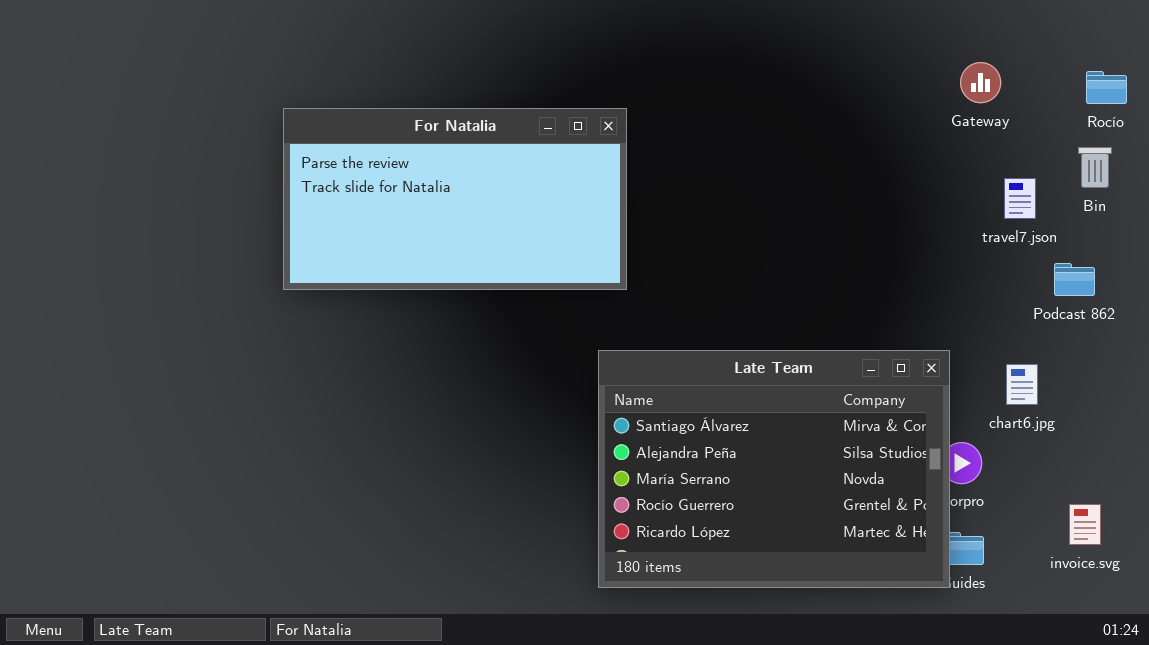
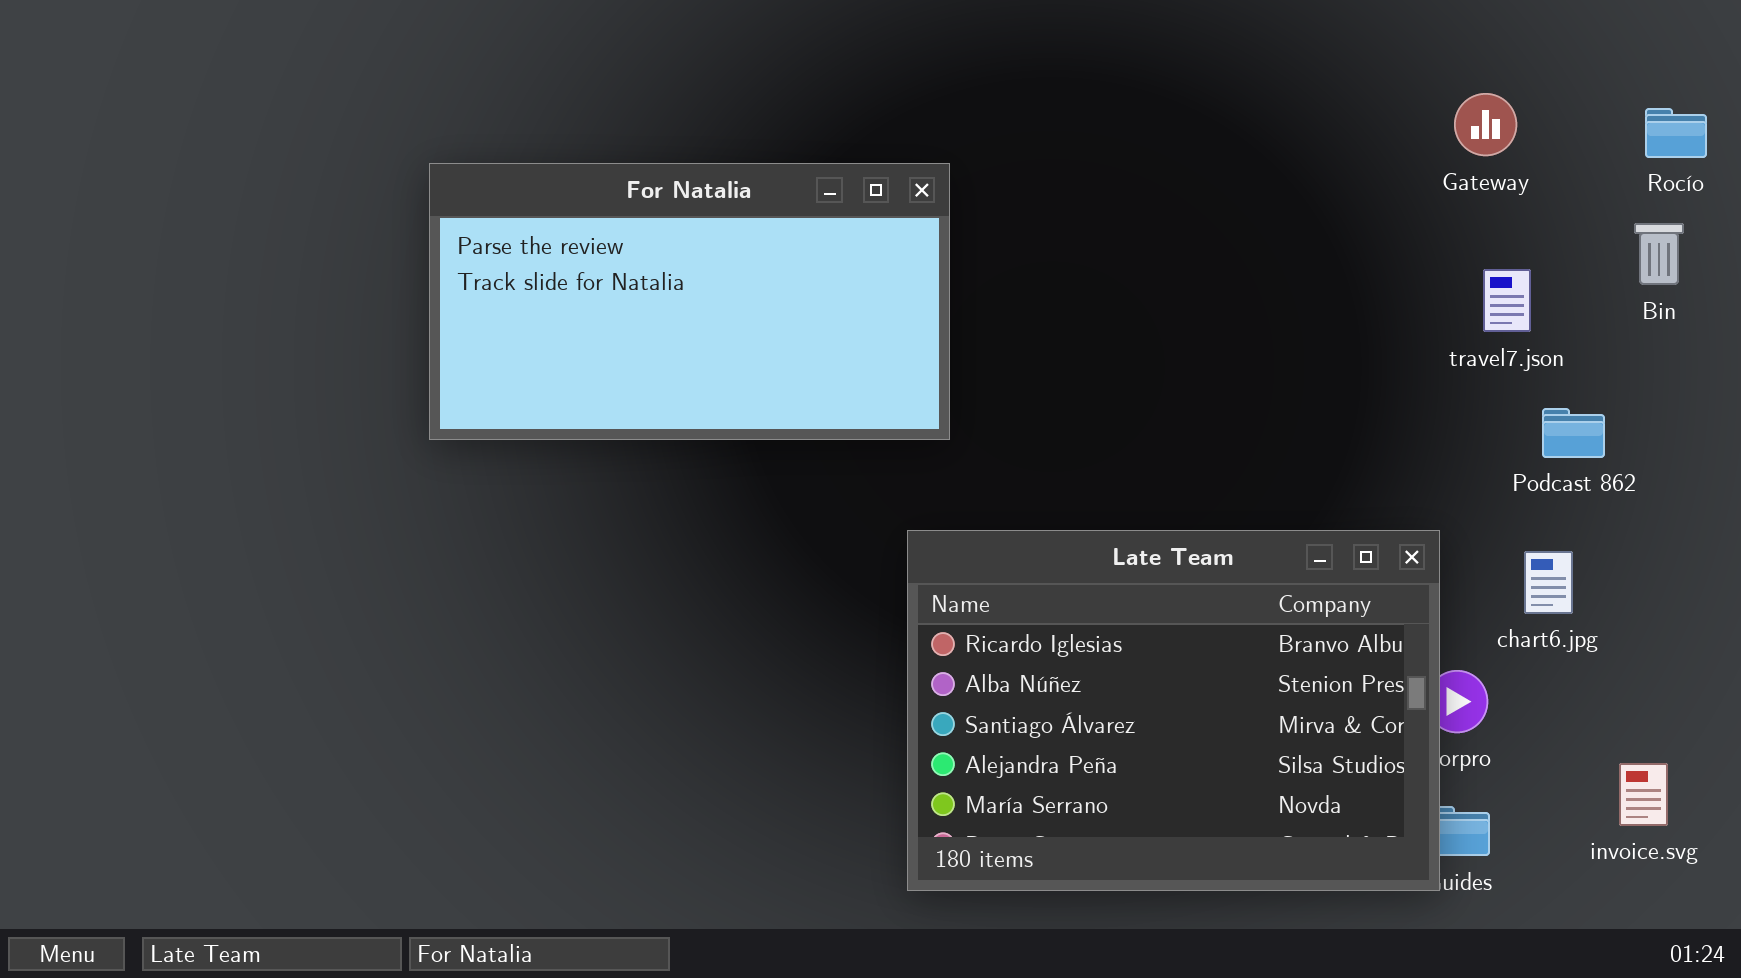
travel7.json: [1004,178,1036,219] -> [1483,269,1531,332], moved
Podcast 862: [1054,263,1095,296] -> [1542,408,1605,458], moved
Late Team: [598,350,950,588] -> [907,530,1440,891], scrolled up 2 rows

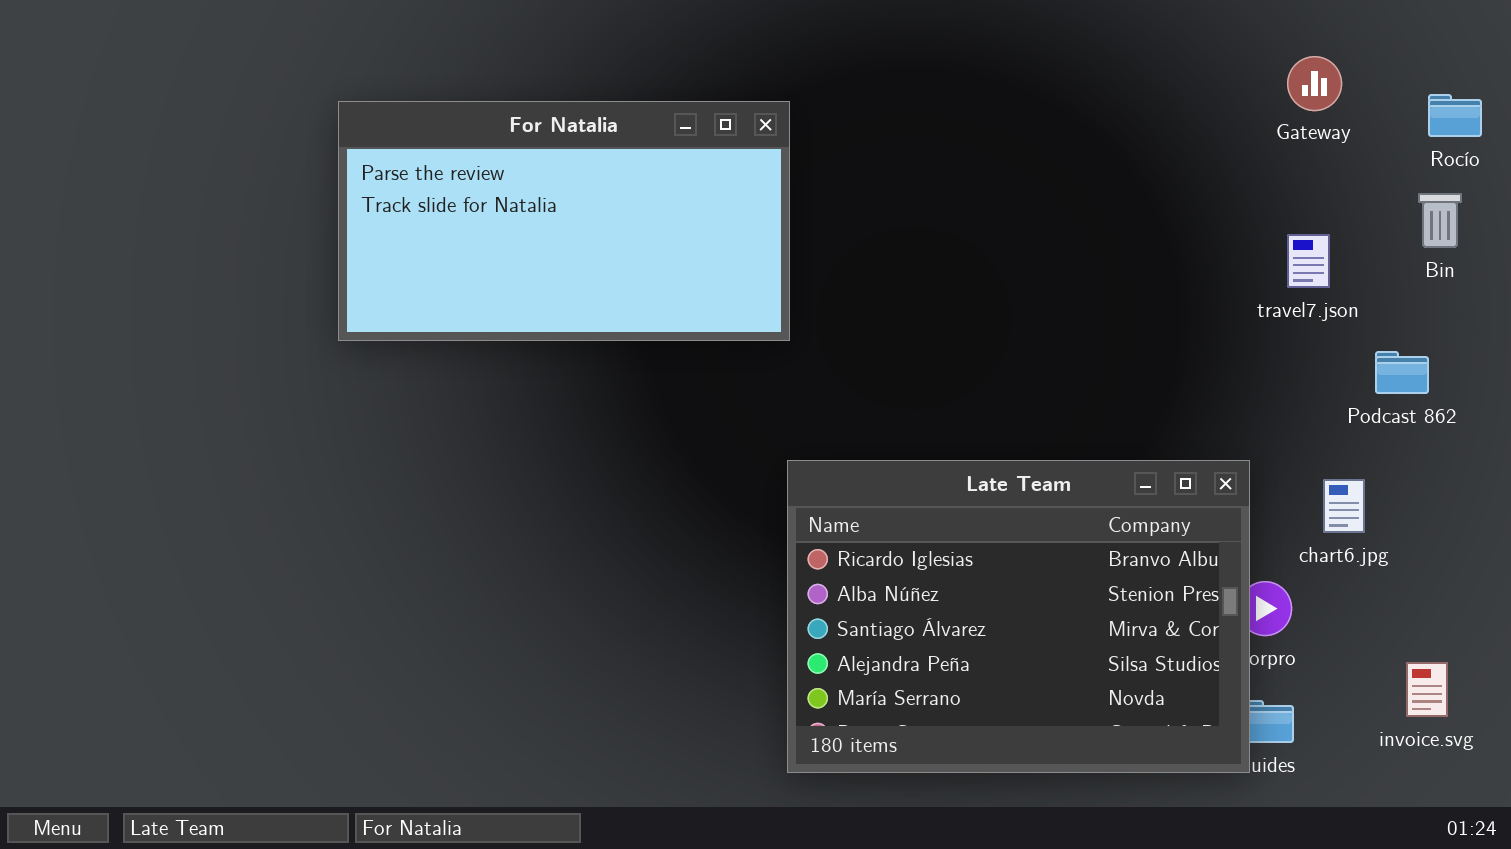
Gateway: [1454,93,1517,156] -> [1287,56,1342,111], moved
For Natalia: [429,163,950,440] -> [338,101,790,341], moved
Podcast 862: [1542,408,1605,458] -> [1375,351,1429,394], moved

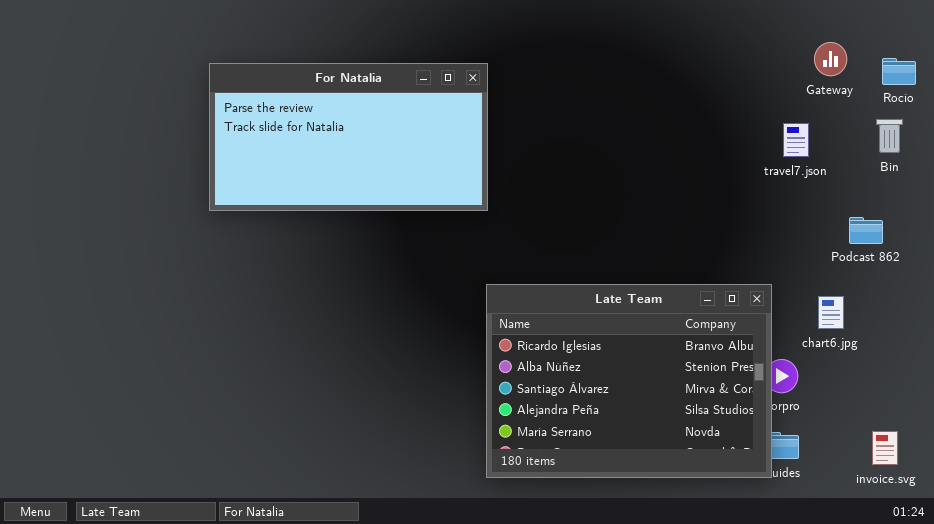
Gateway: [1287,56,1342,111] -> [814,42,847,76], moved
travel7.json: [1287,234,1330,288] -> [783,123,809,157], moved
invoice.svg: [1406,662,1448,717] -> [872,431,898,465], moved

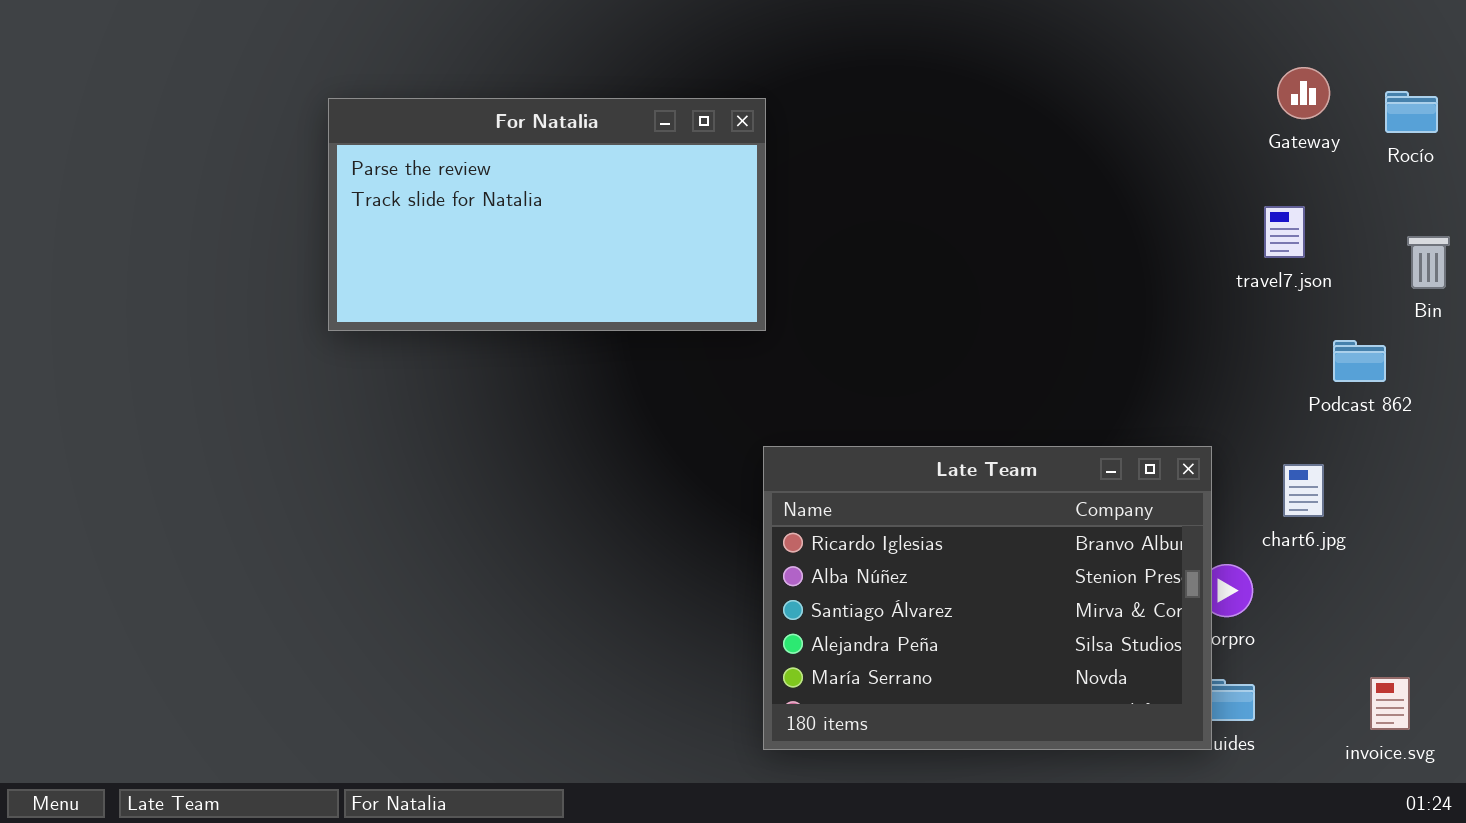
Bin: [876,119,903,153] -> [1407,236,1450,289], moved
travel7.json: [783,123,809,157] -> [1264,206,1305,258], moved

